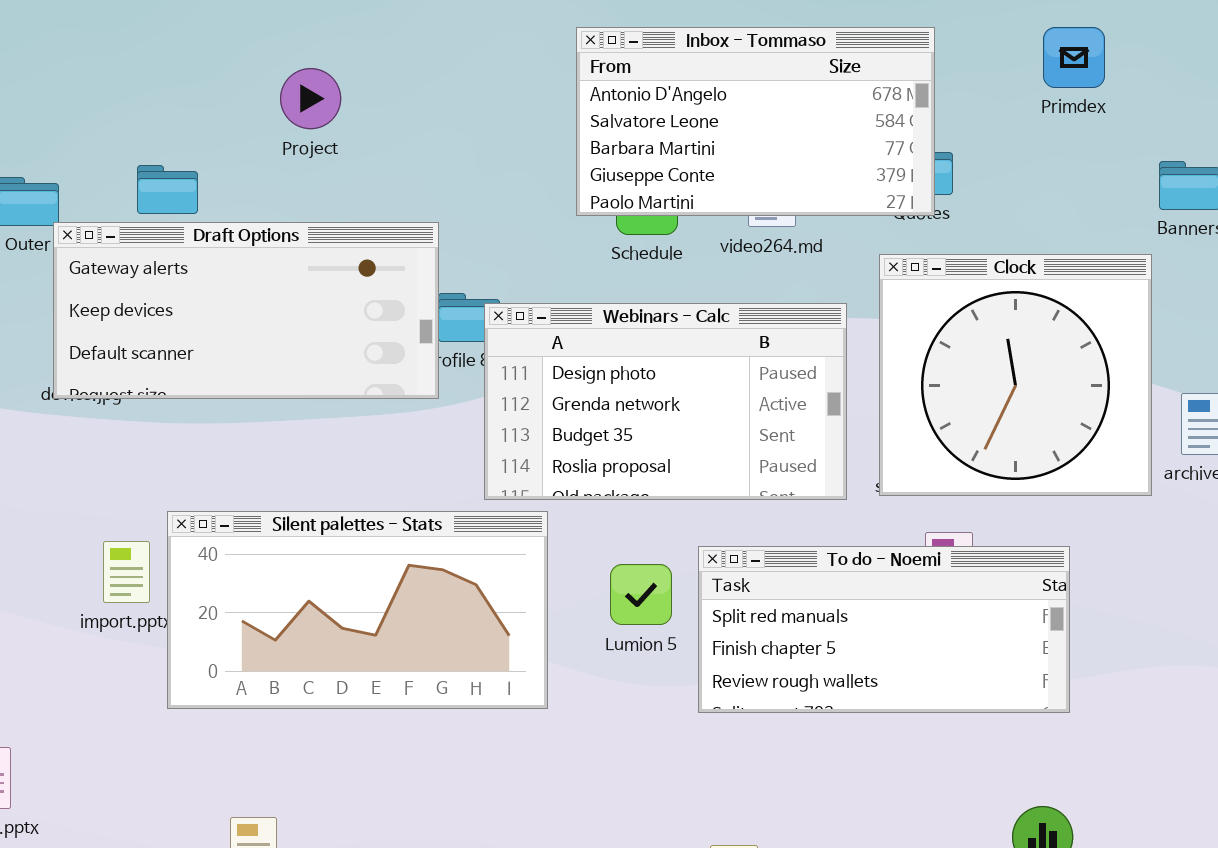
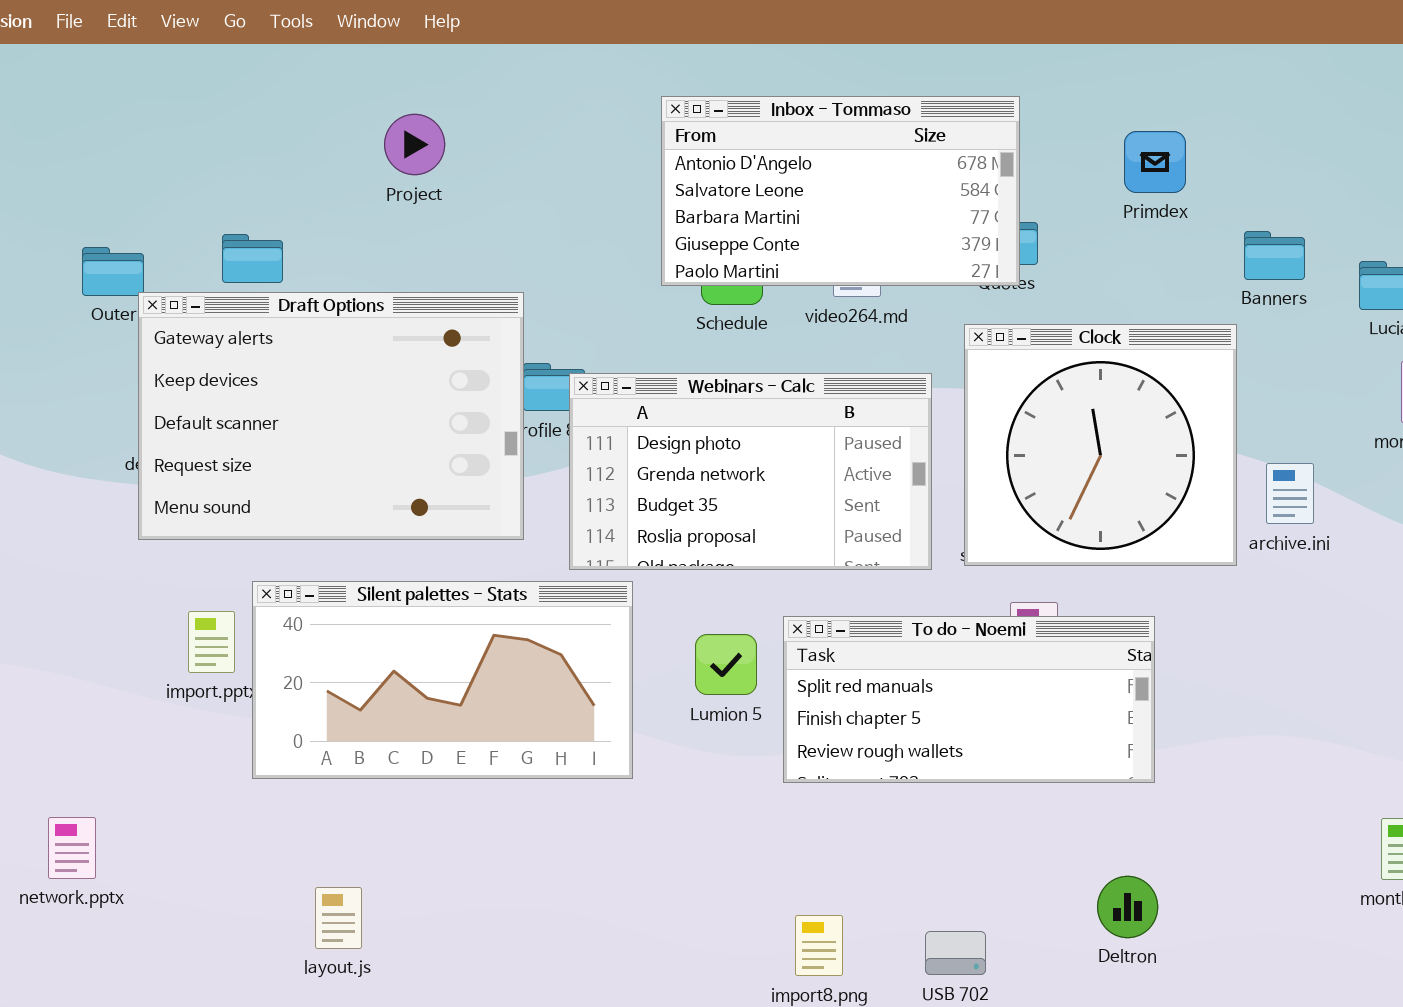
Primdex: [1043,27,1105,88] -> [1124,131,1186,193], moved
Project: [280,68,341,129] -> [384,114,445,175], moved
Draft Options: [53,222,439,399] -> [138,292,524,540], resized

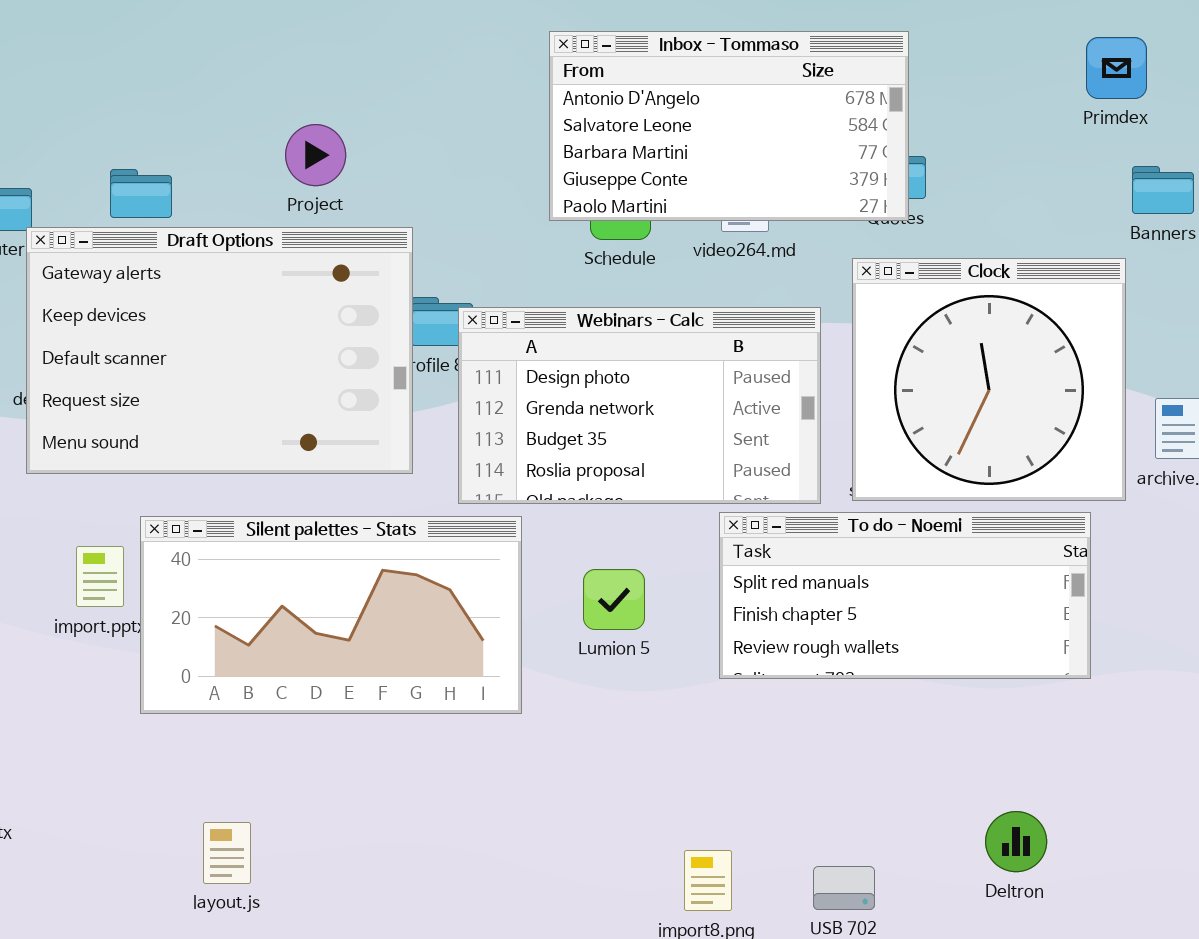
Project: [384,114,445,175] -> [285,124,346,186], moved
Primdex: [1124,131,1186,193] -> [1086,37,1147,99], moved
To do - Noemi: [783,616,1155,783] -> [719,512,1091,679], moved

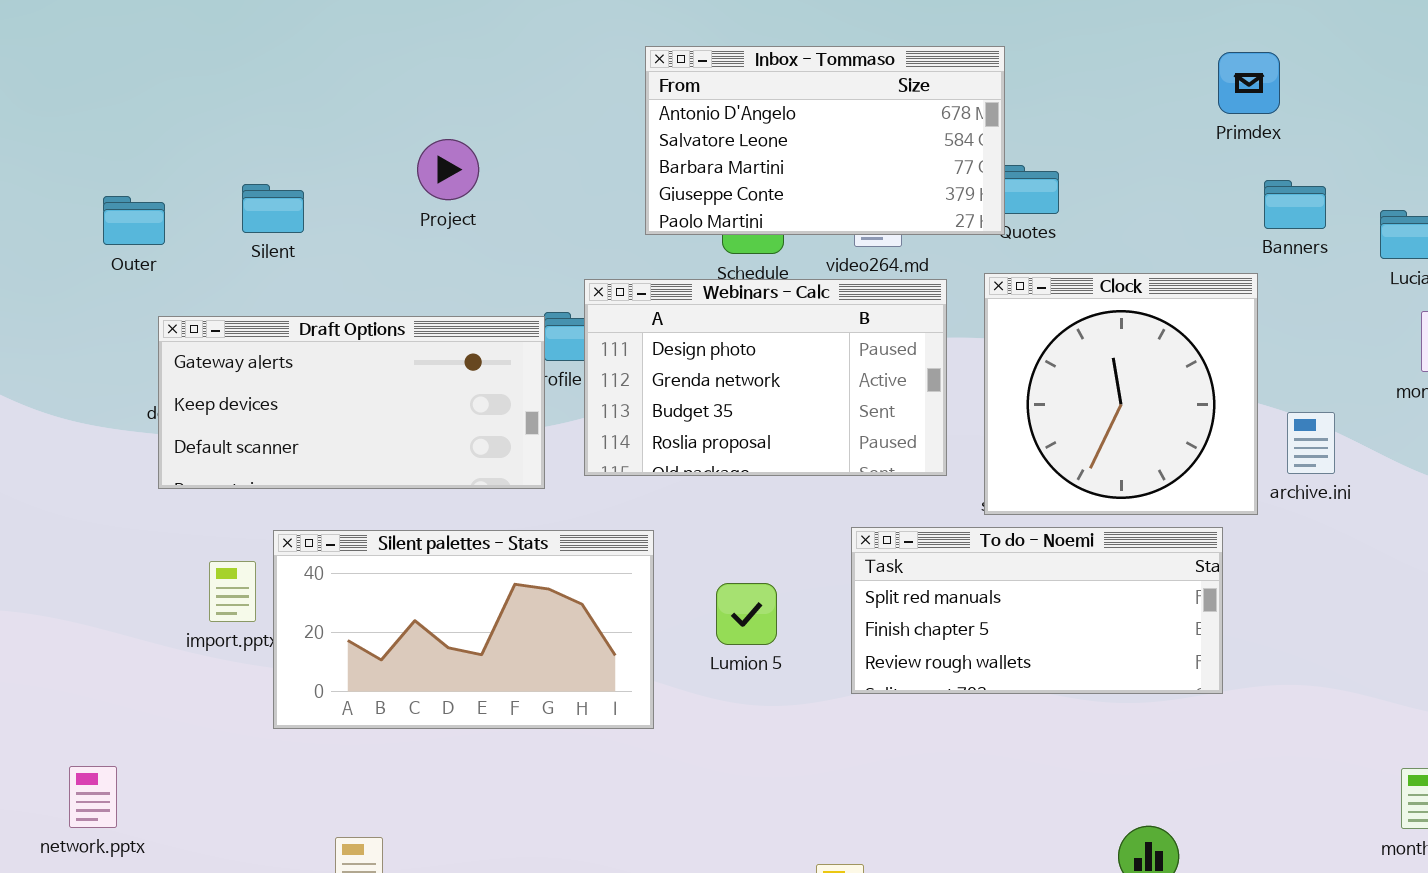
Inbox - Tommaso: [549,31,909,221] -> [645,46,1005,235], moved
Draft Options: [26,227,413,474] -> [158,316,545,489], resized
Webinars - Calc: [458,307,821,504] -> [584,279,947,476], moved

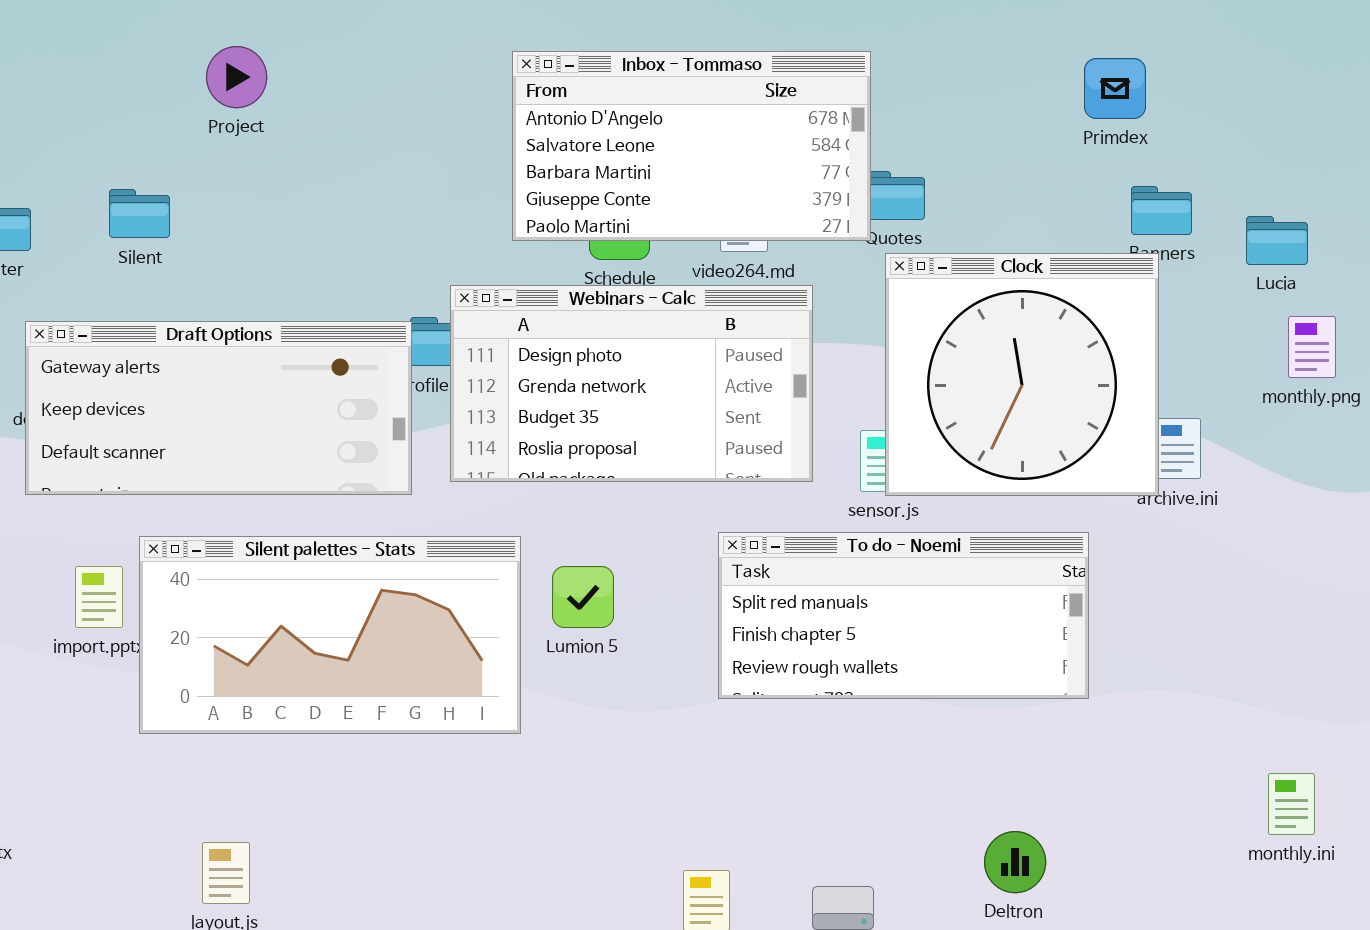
Project: [417,139,479,200] -> [206,46,267,108], moved
Clock: [984,273,1258,515] -> [885,253,1159,496], moved
Lumion 5: [716,583,777,645] -> [552,566,614,628], moved

